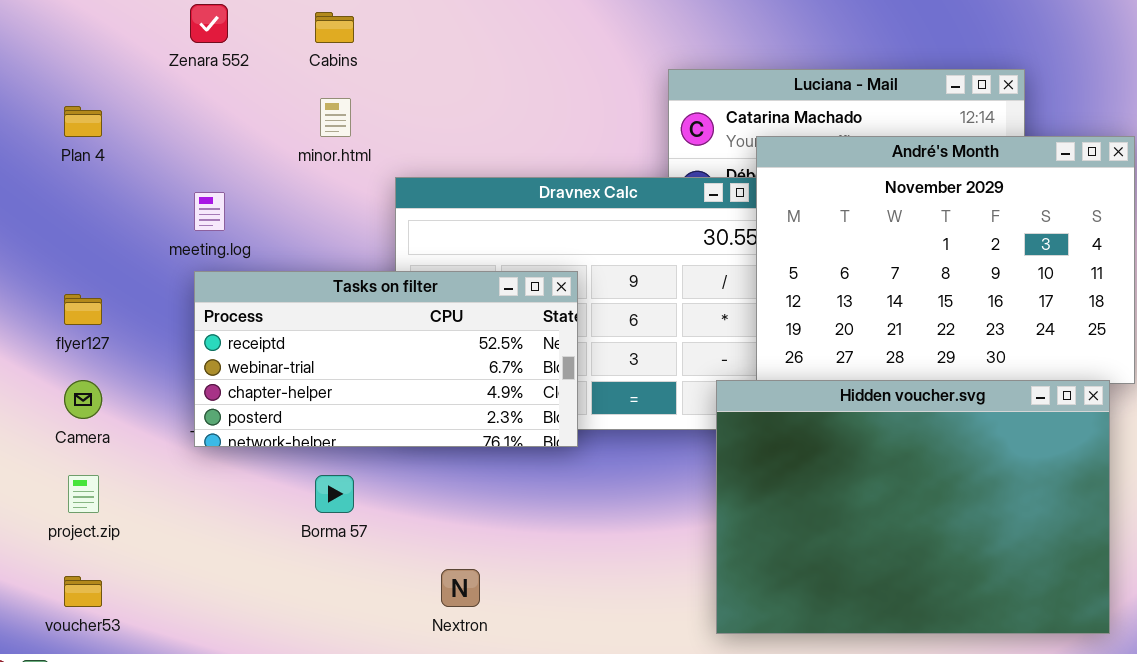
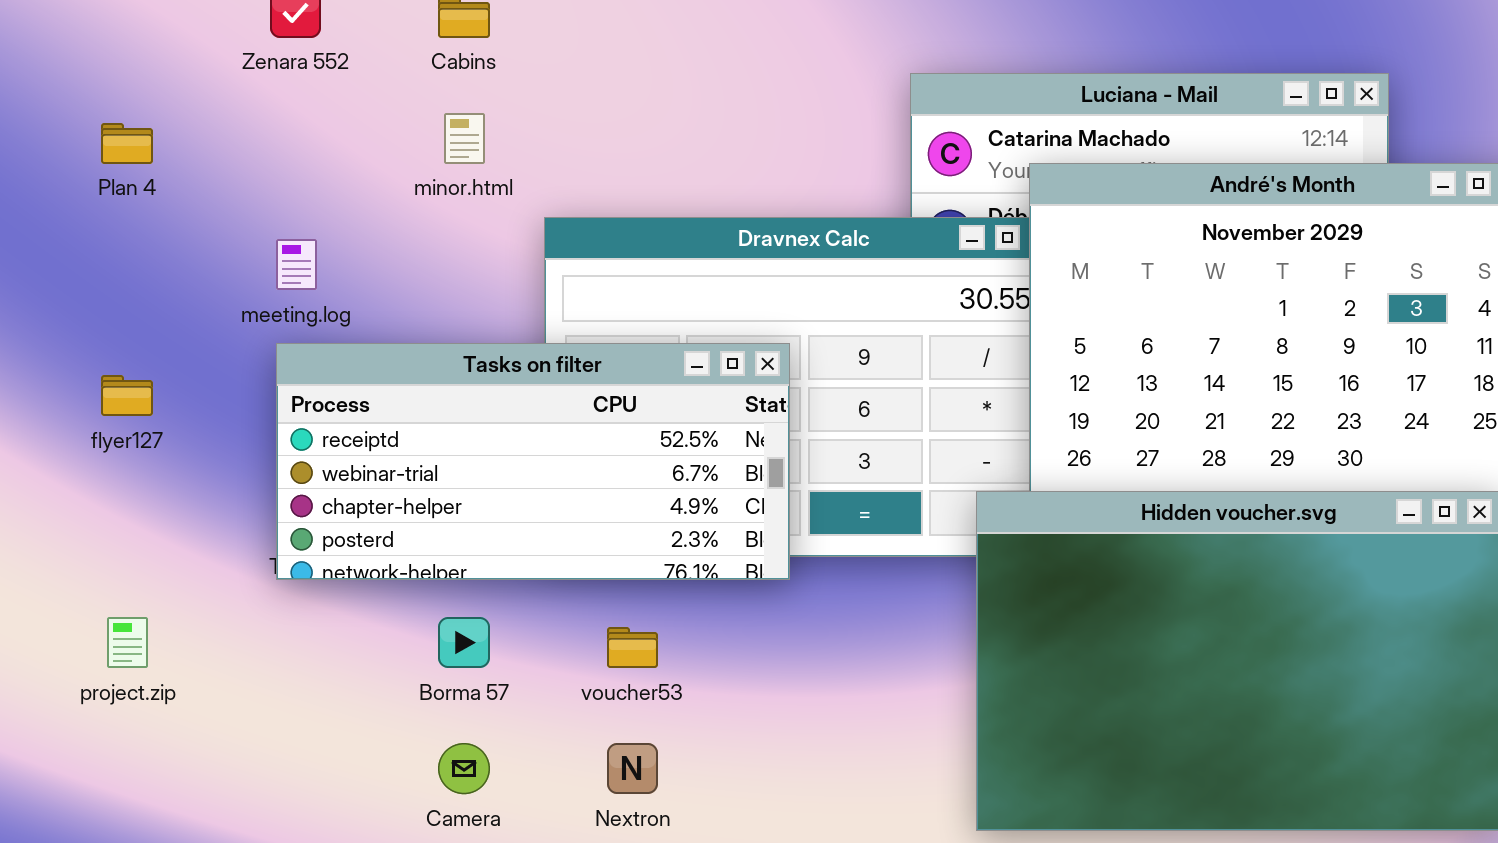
Camera: [64,380,102,419] -> [438,743,490,794], moved
voucher53: [64,576,102,607] -> [607,627,658,668], moved

